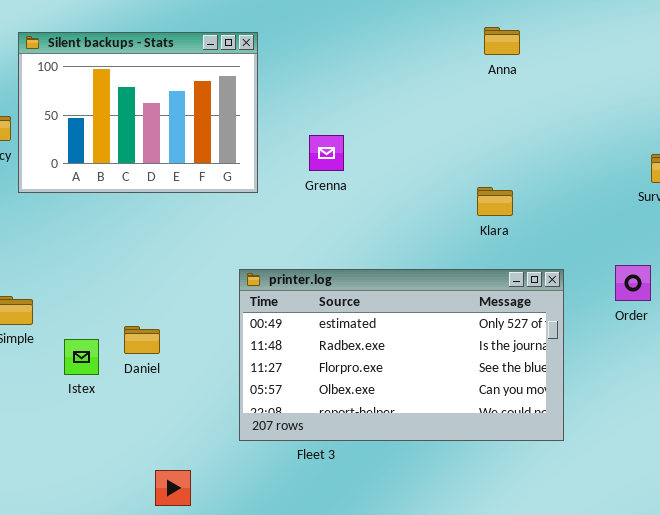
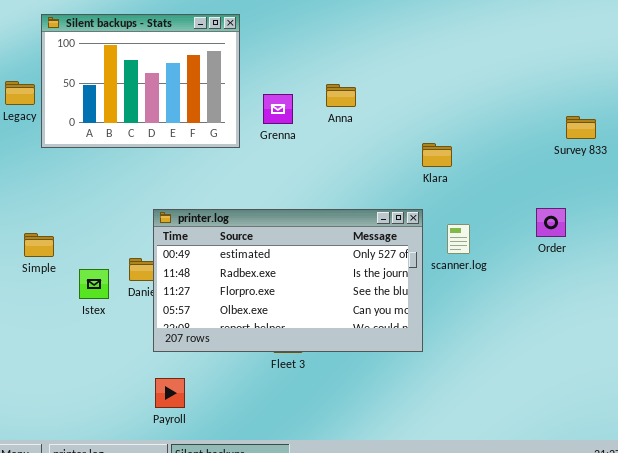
Anna: [484,27,520,55] -> [326,84,356,107], moved
Grenna: [309,135,344,171] -> [263,94,293,124], moved
printer.log: [239,269,564,441] -> [153,209,423,352], moved

